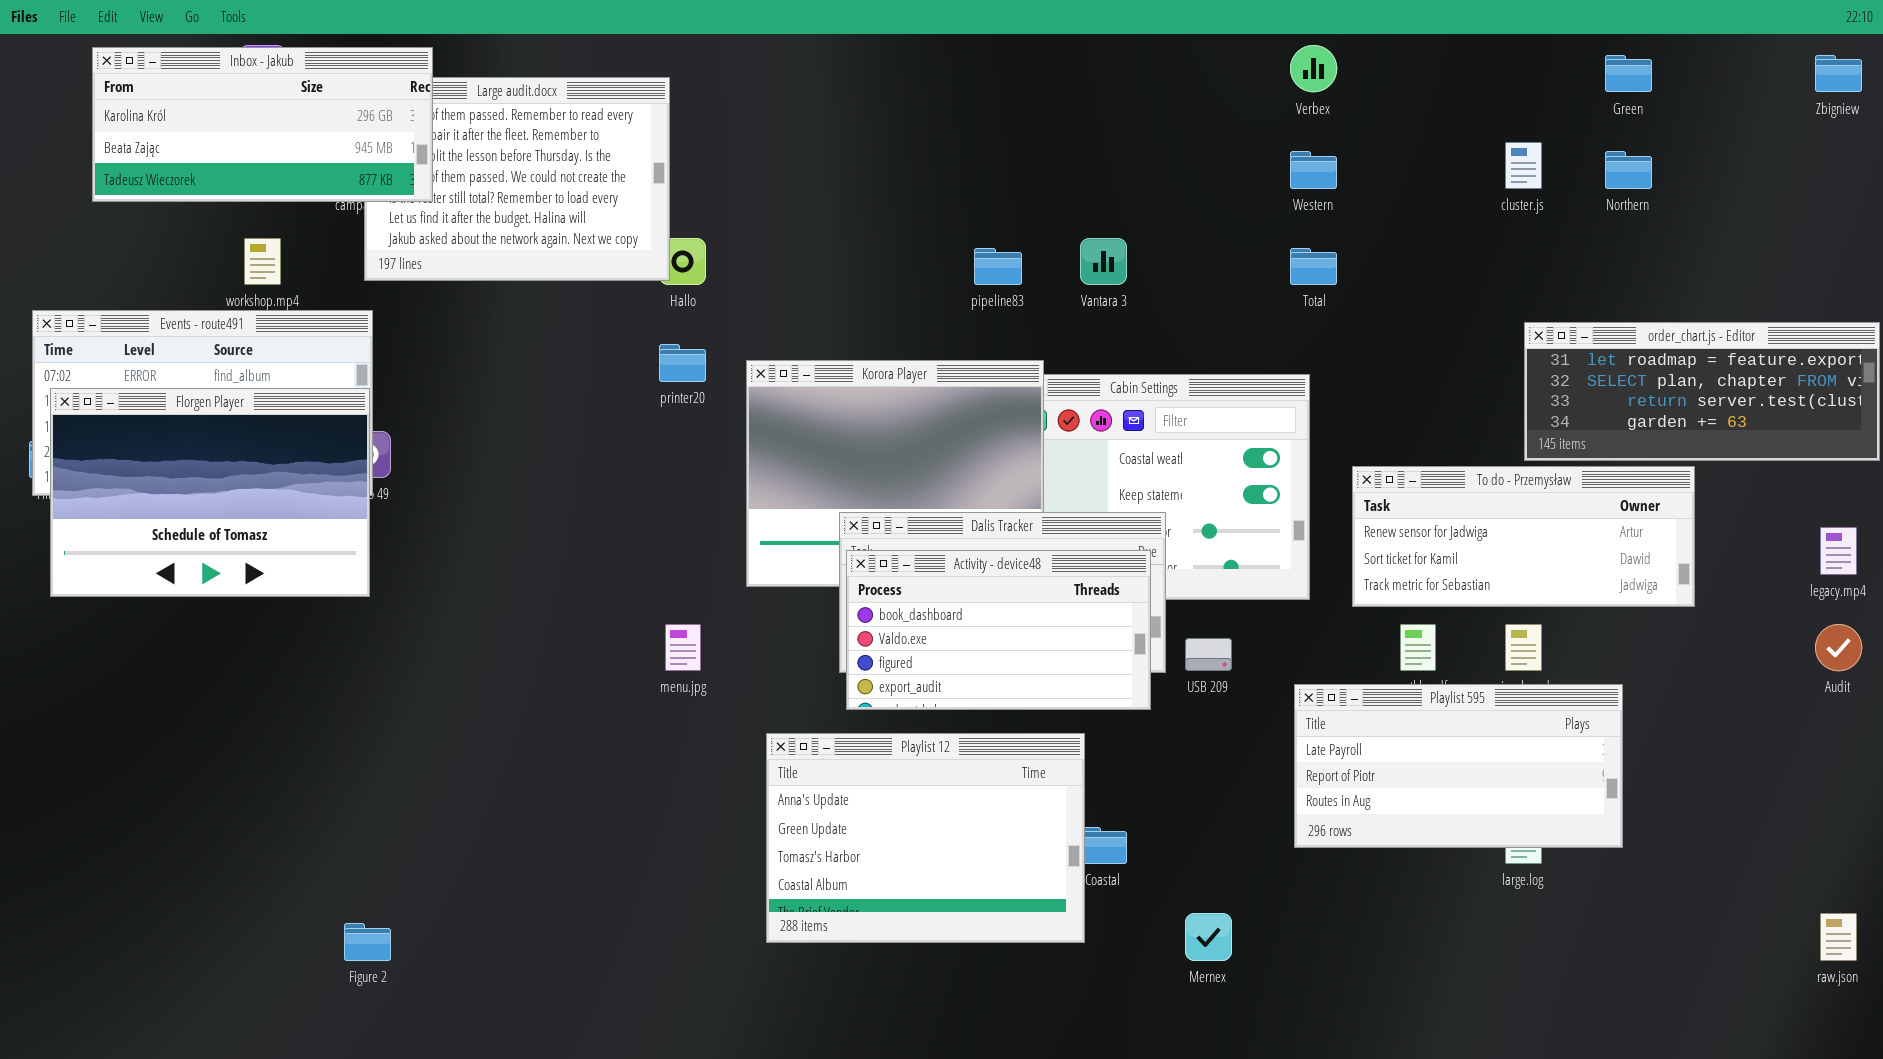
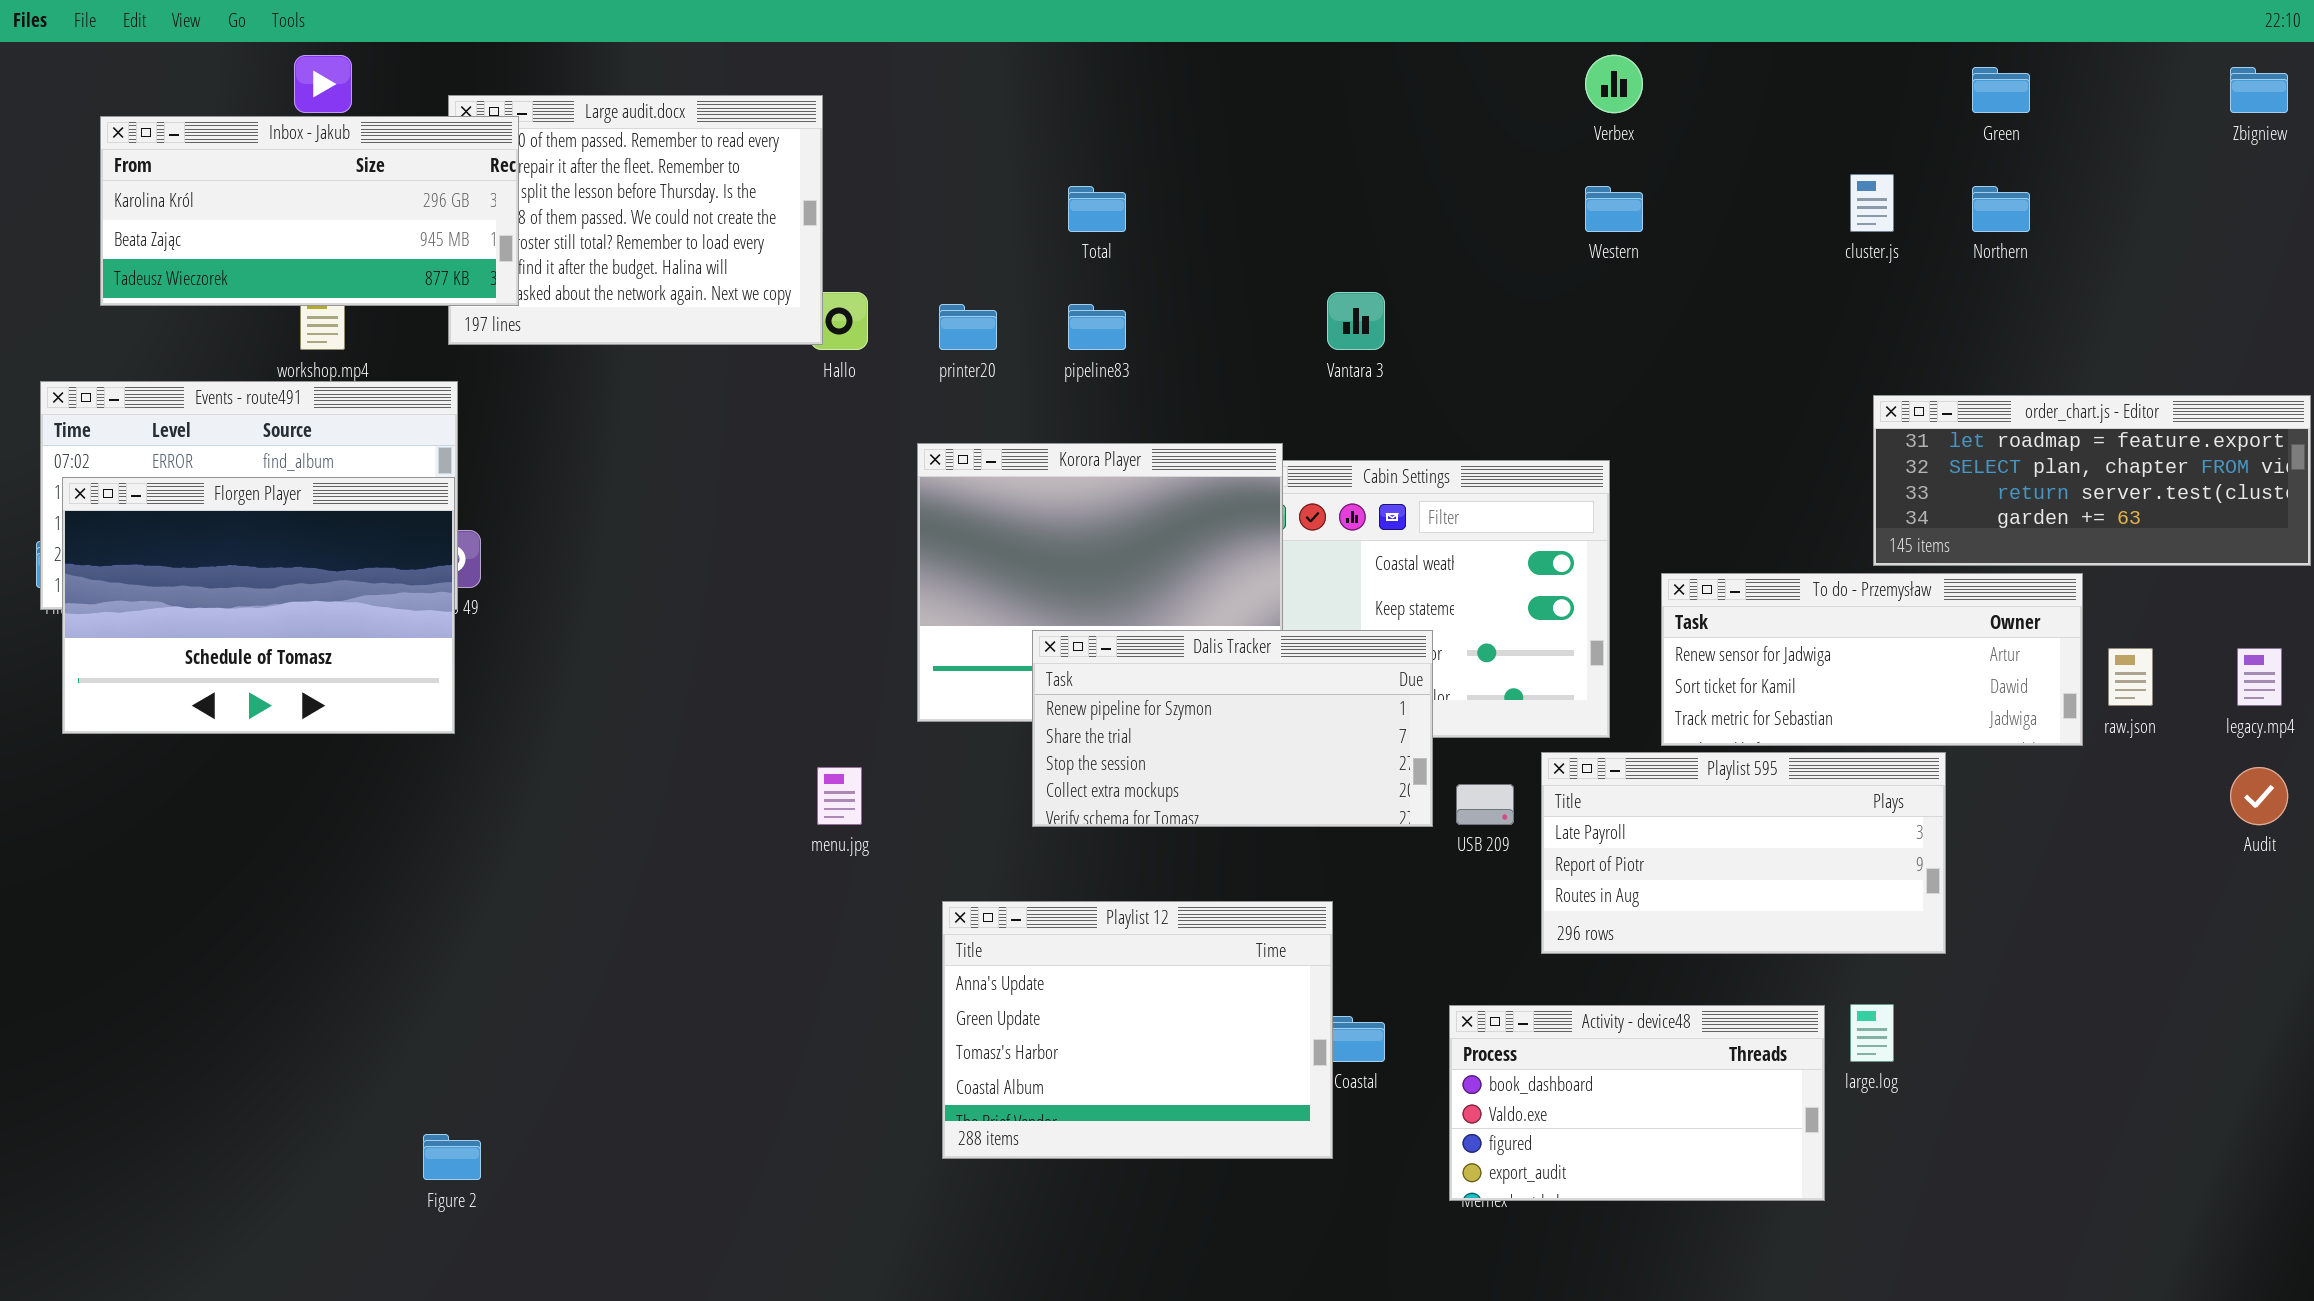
Inbox - Jakub: [92,47,433,202] -> [100,116,519,306], moved
pipeline83: [974,248,1022,285] -> [1068,304,1126,350], moved
Total: [1290,248,1337,285] -> [1068,186,1126,232], moved
printer20: [659,344,706,382] -> [939,304,997,350], moved
Activity - device48: [846,550,1151,710] -> [1449,1005,1825,1201], moved
Playlist 595: [1294,684,1623,848] -> [1541,752,1946,954], moved
raw.json: [1820,913,1857,961] -> [2108,648,2153,706], moved

